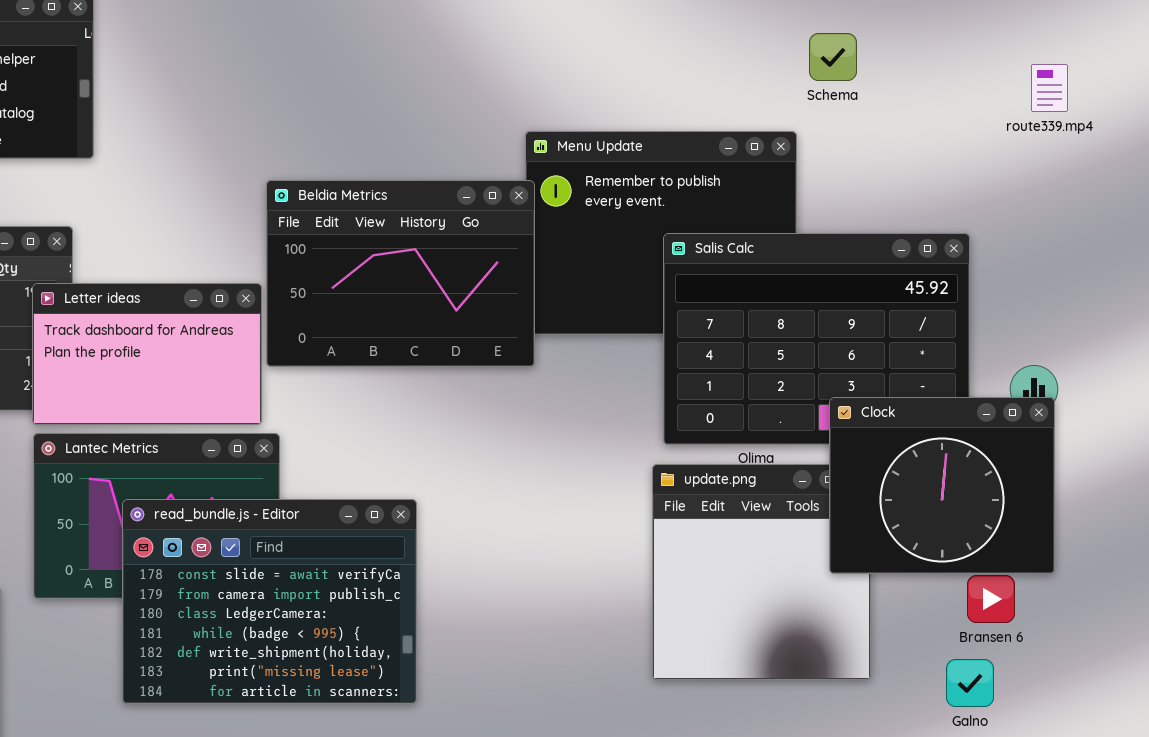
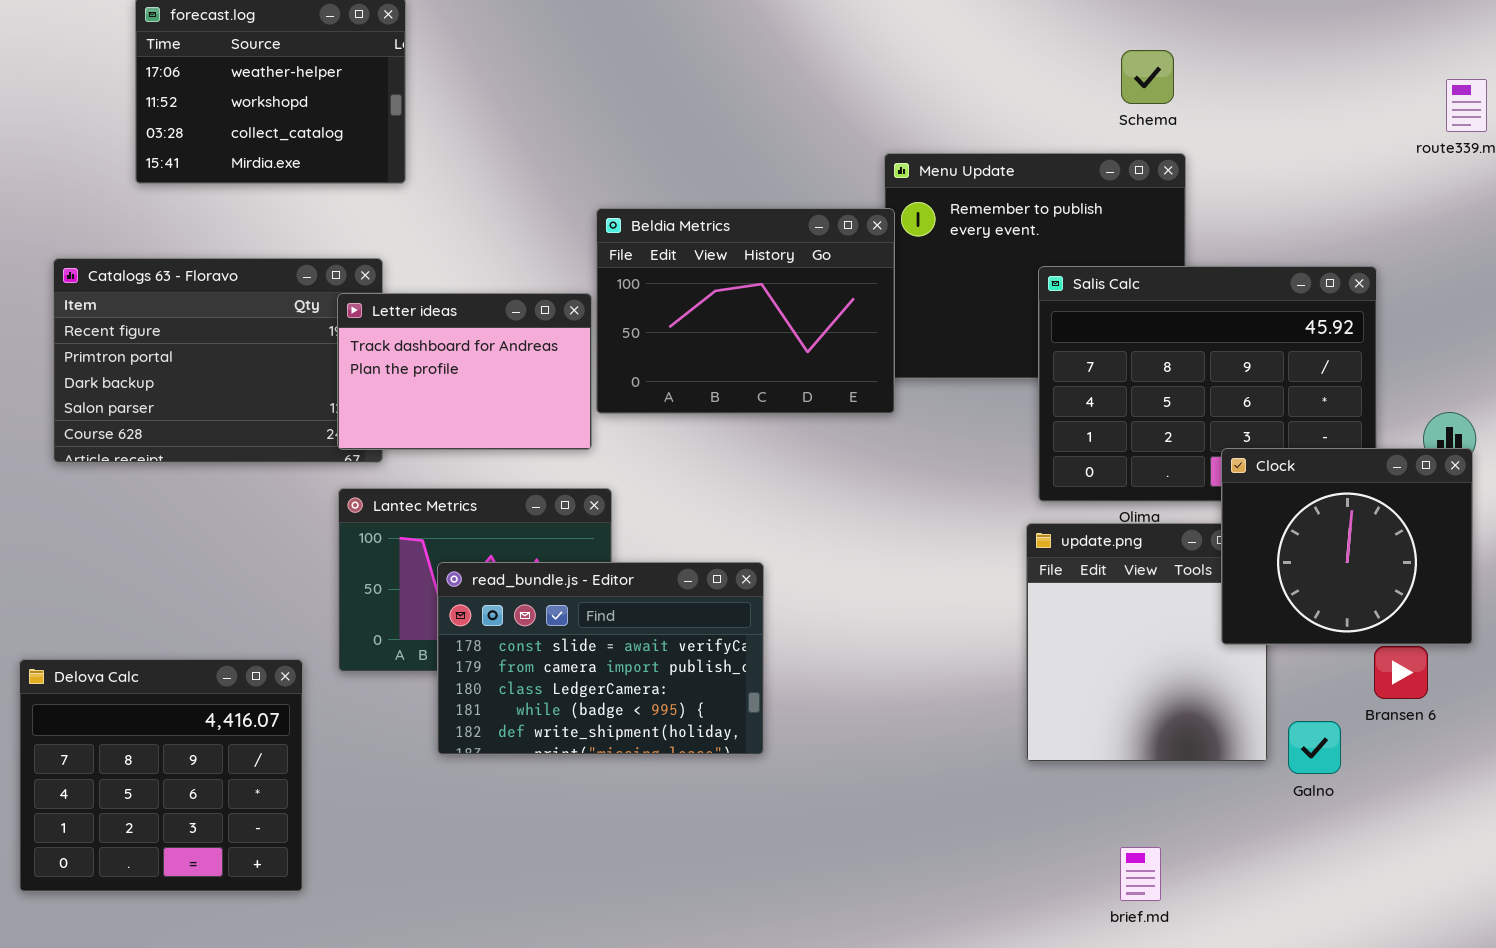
Schema: [809,33,857,81] -> [1121,50,1174,104], moved
Letter ideas: [32,283,262,425] -> [337,293,592,450], moved
read_bundle.js - Editor: [122,499,417,704] -> [437,562,764,755], resized
Galno: [946,659,994,707] -> [1288,721,1341,774], moved

